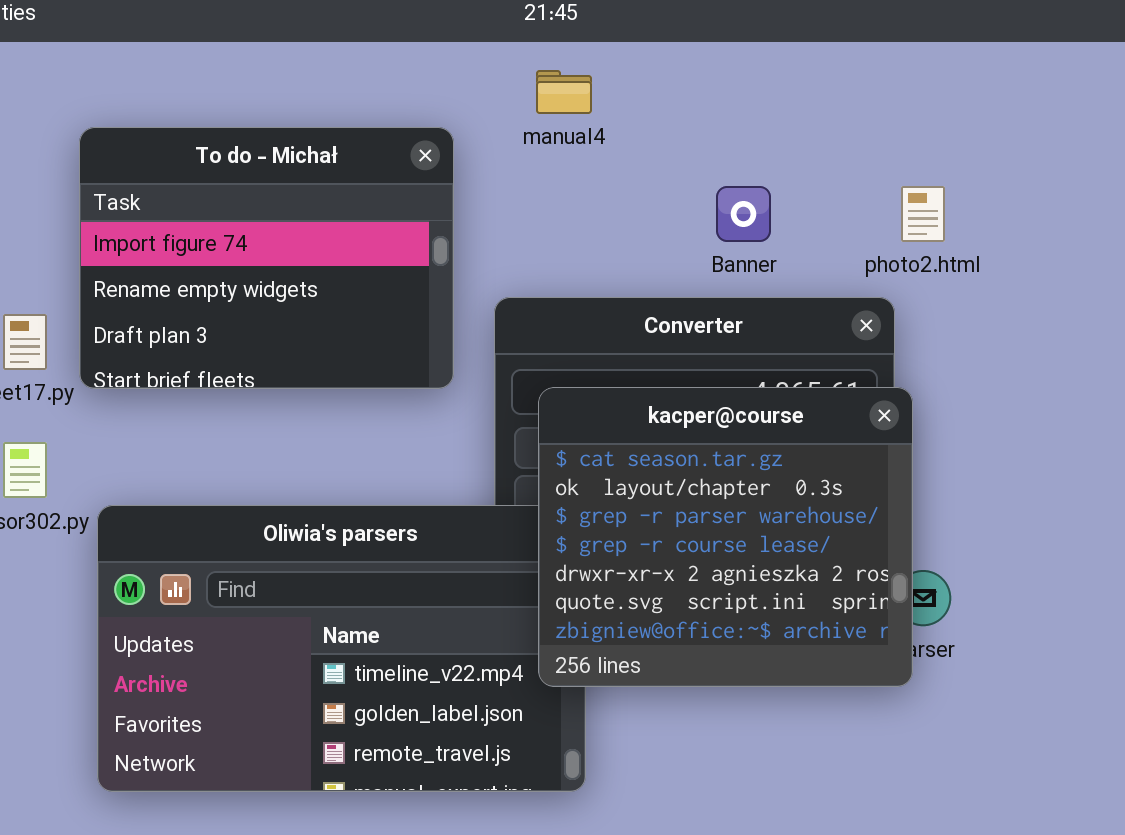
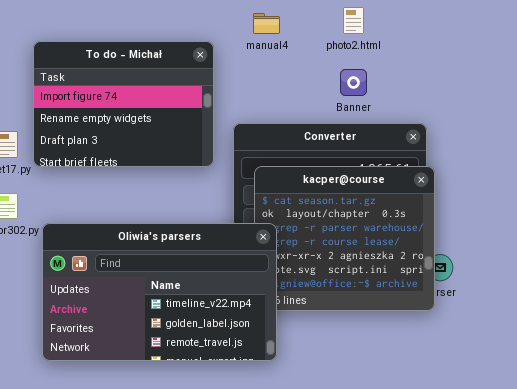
photo2.html: [901,186,945,242] -> [343,7,364,34], moved
Oliwia's parsers: [97,505,586,792] -> [42,223,277,361], raised

